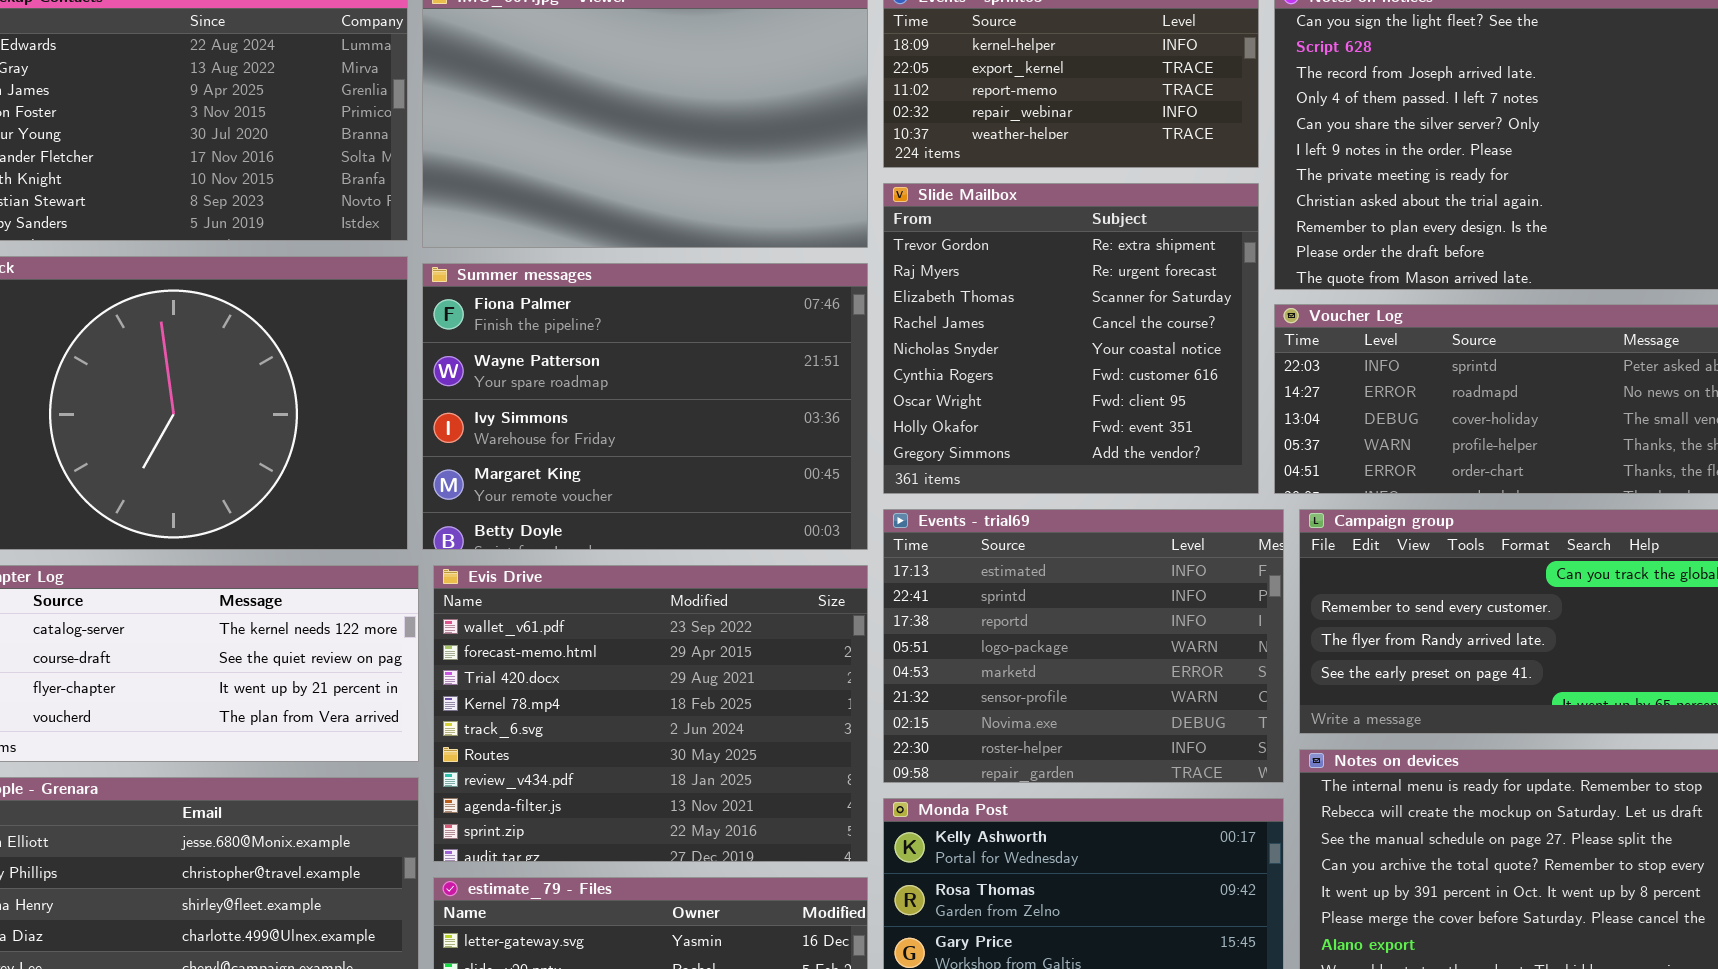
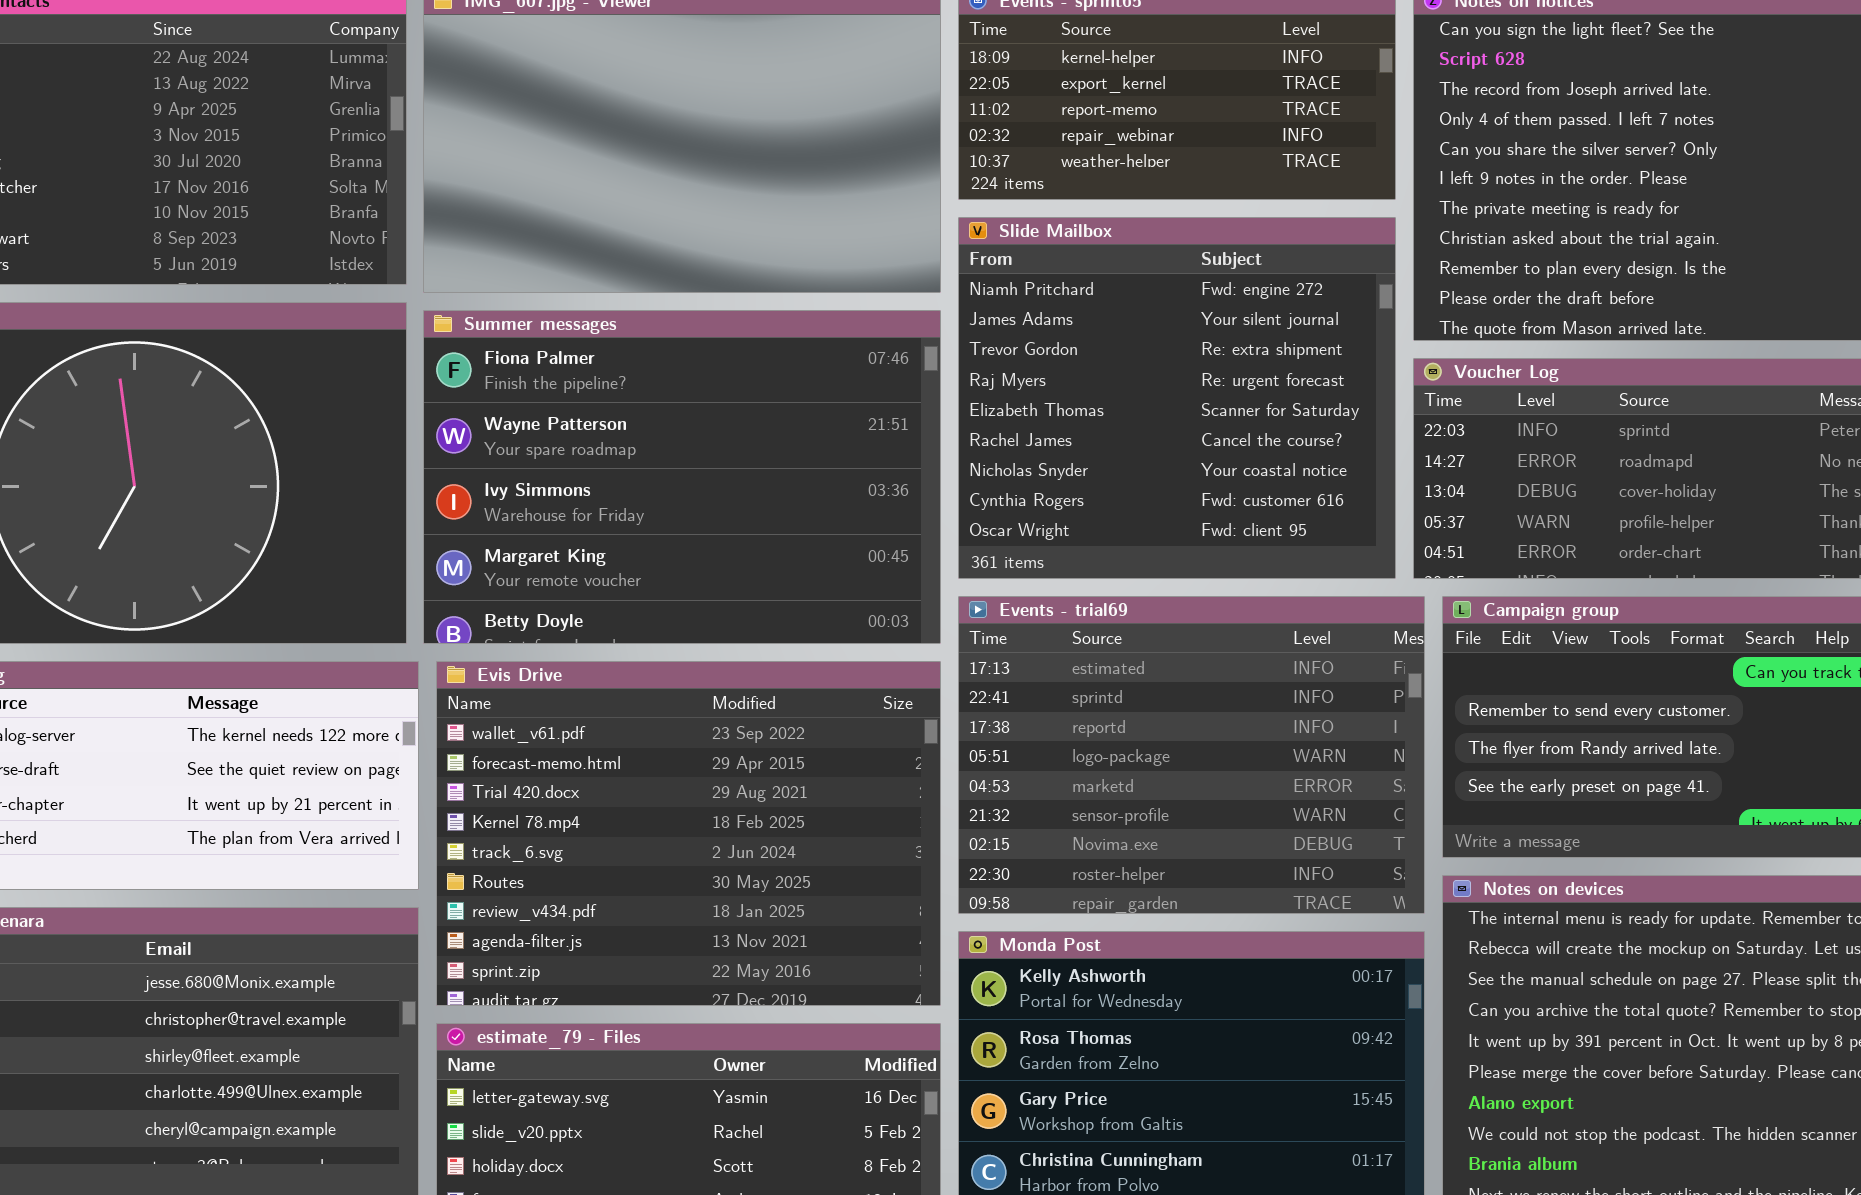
Slide Mailbox: [883,183,1259,494] -> [958,217,1396,579], scrolled up 2 rows

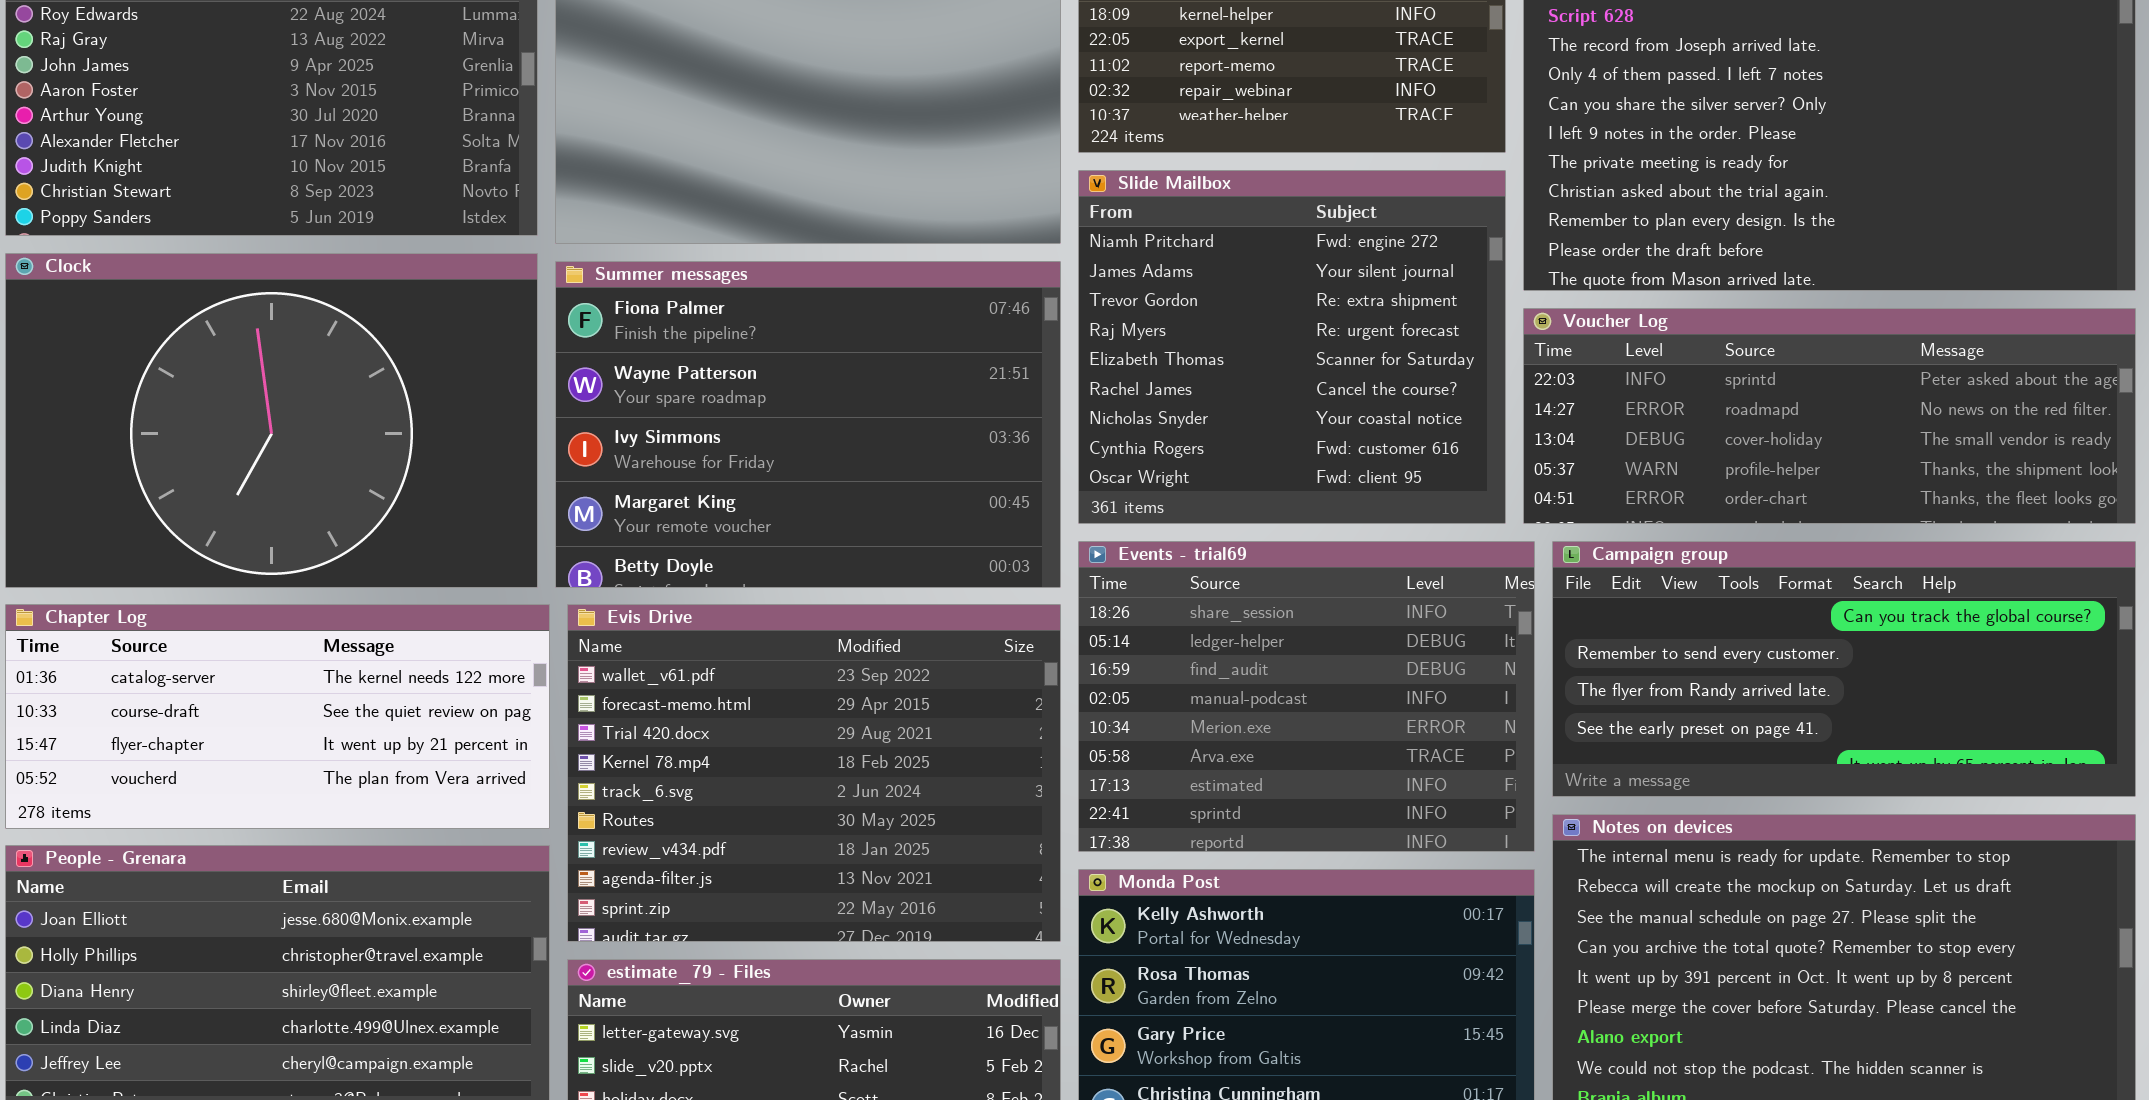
Events - trial69: [958,596,1425,914] -> [1078,541,1535,852], scrolled up 6 rows

